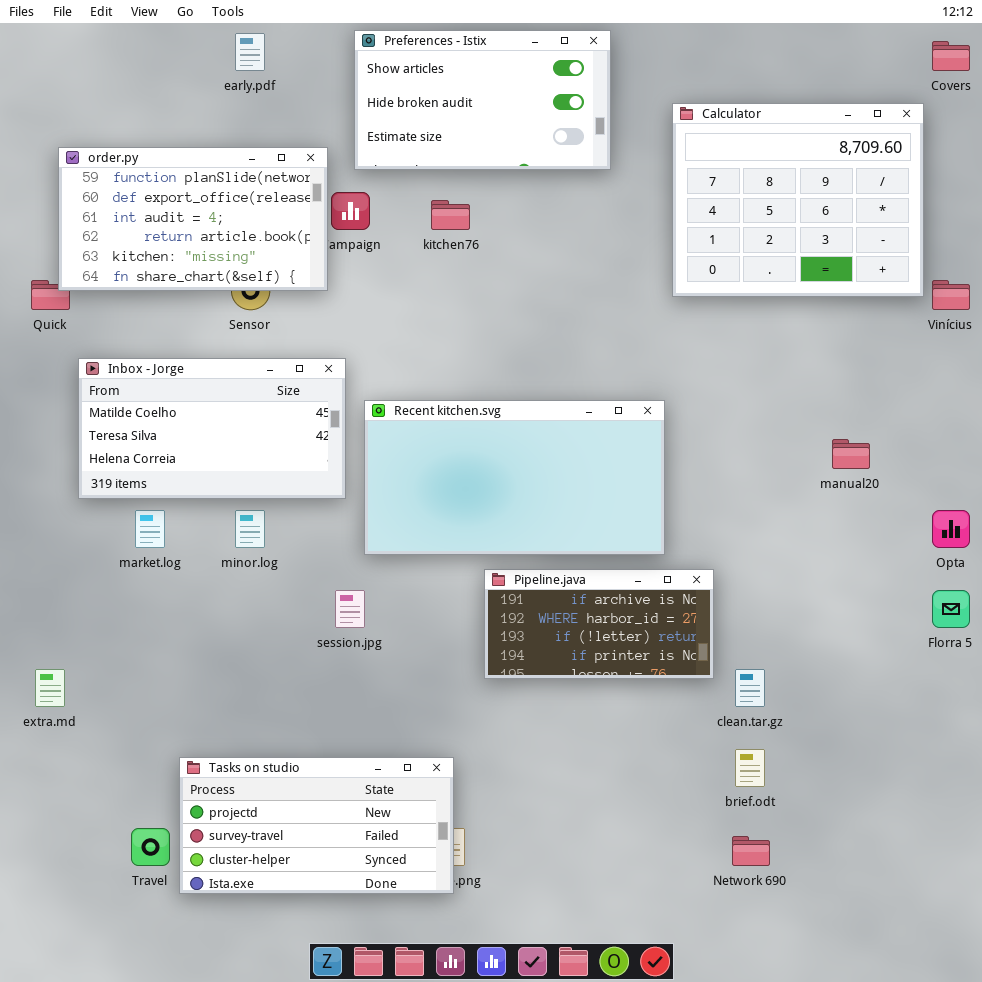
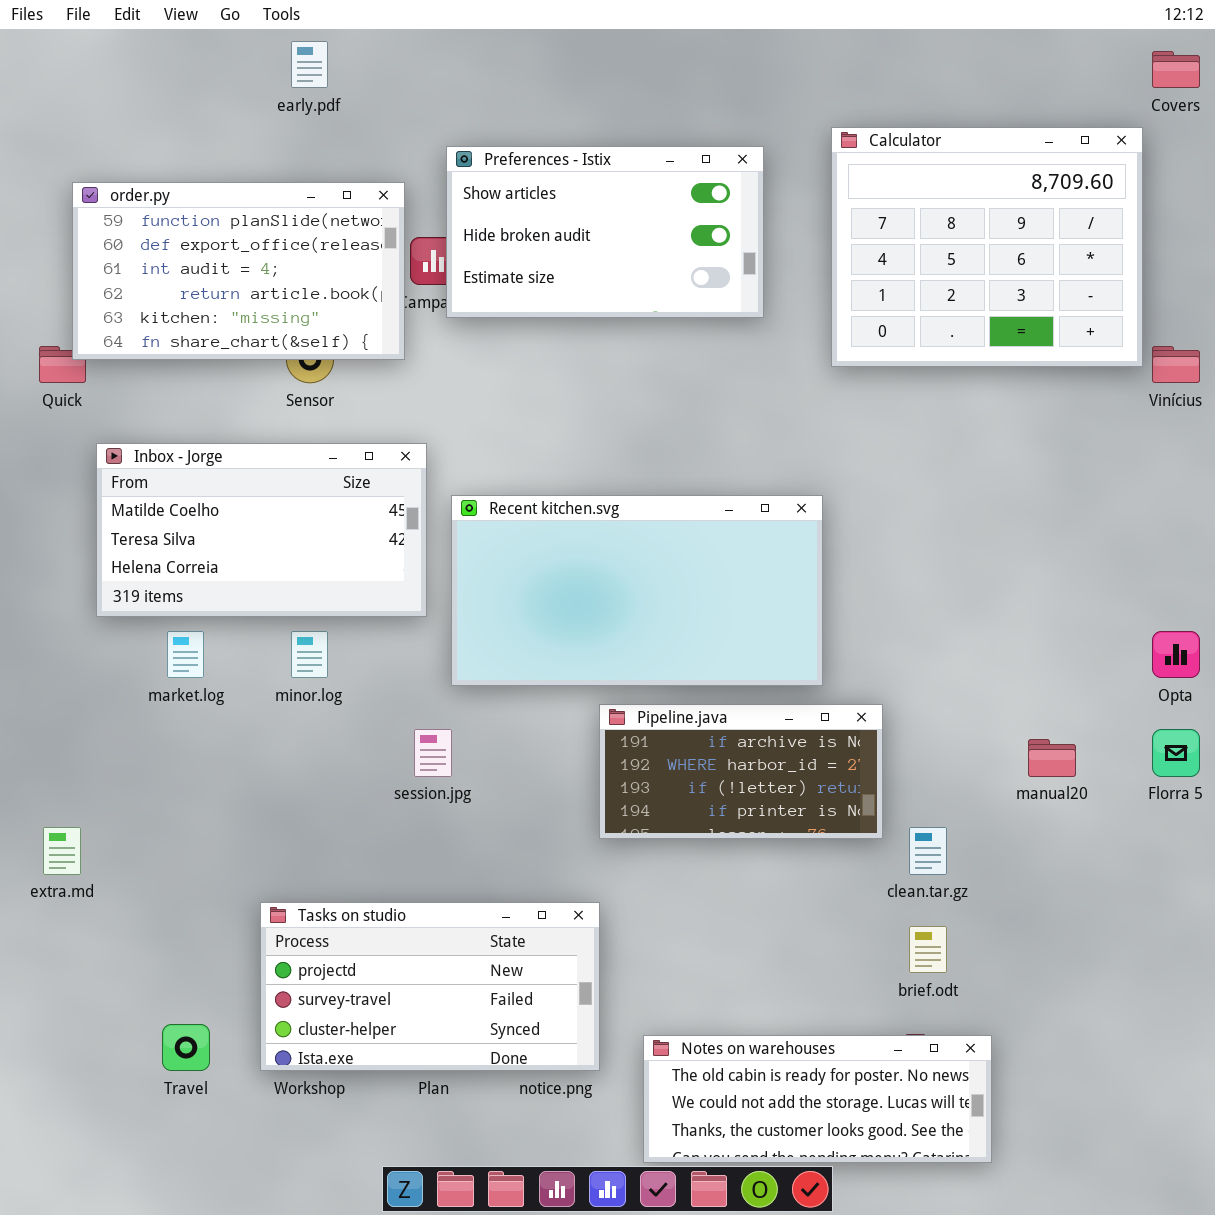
Preferences - Istix: [354,30,611,170] -> [446,146,764,318], moved
manual20: [832,439,870,469] -> [1028,739,1076,777], moved
Tasks on studio: [179,757,454,894] -> [260,902,600,1071], moved
Notes on warehouses: none -> [643,1035,992,1163], opened

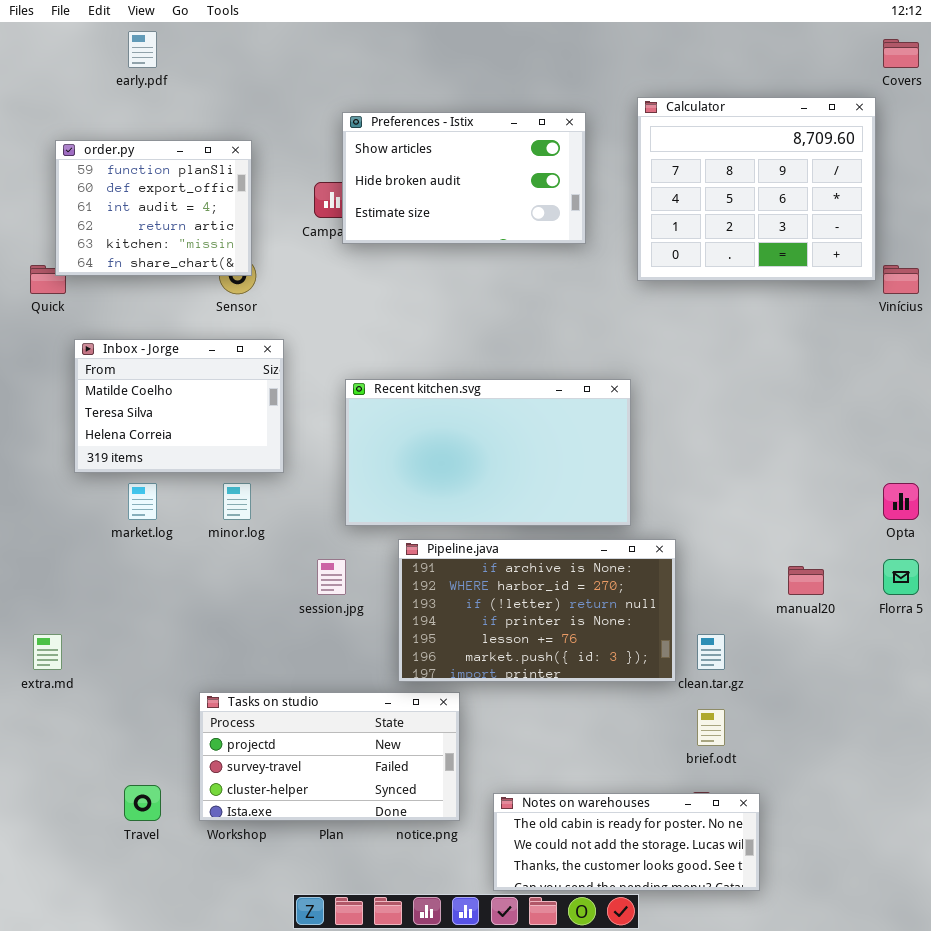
early.pdf: [291,41,328,88] -> [128,31,157,68], moved
order.py: [72,182,405,360] -> [55,140,252,276], resized
Inbox - Jorge: [96,443,427,617] -> [74,339,284,473], resized
Pipeline.java: [599,704,883,839] -> [398,539,676,682], resized

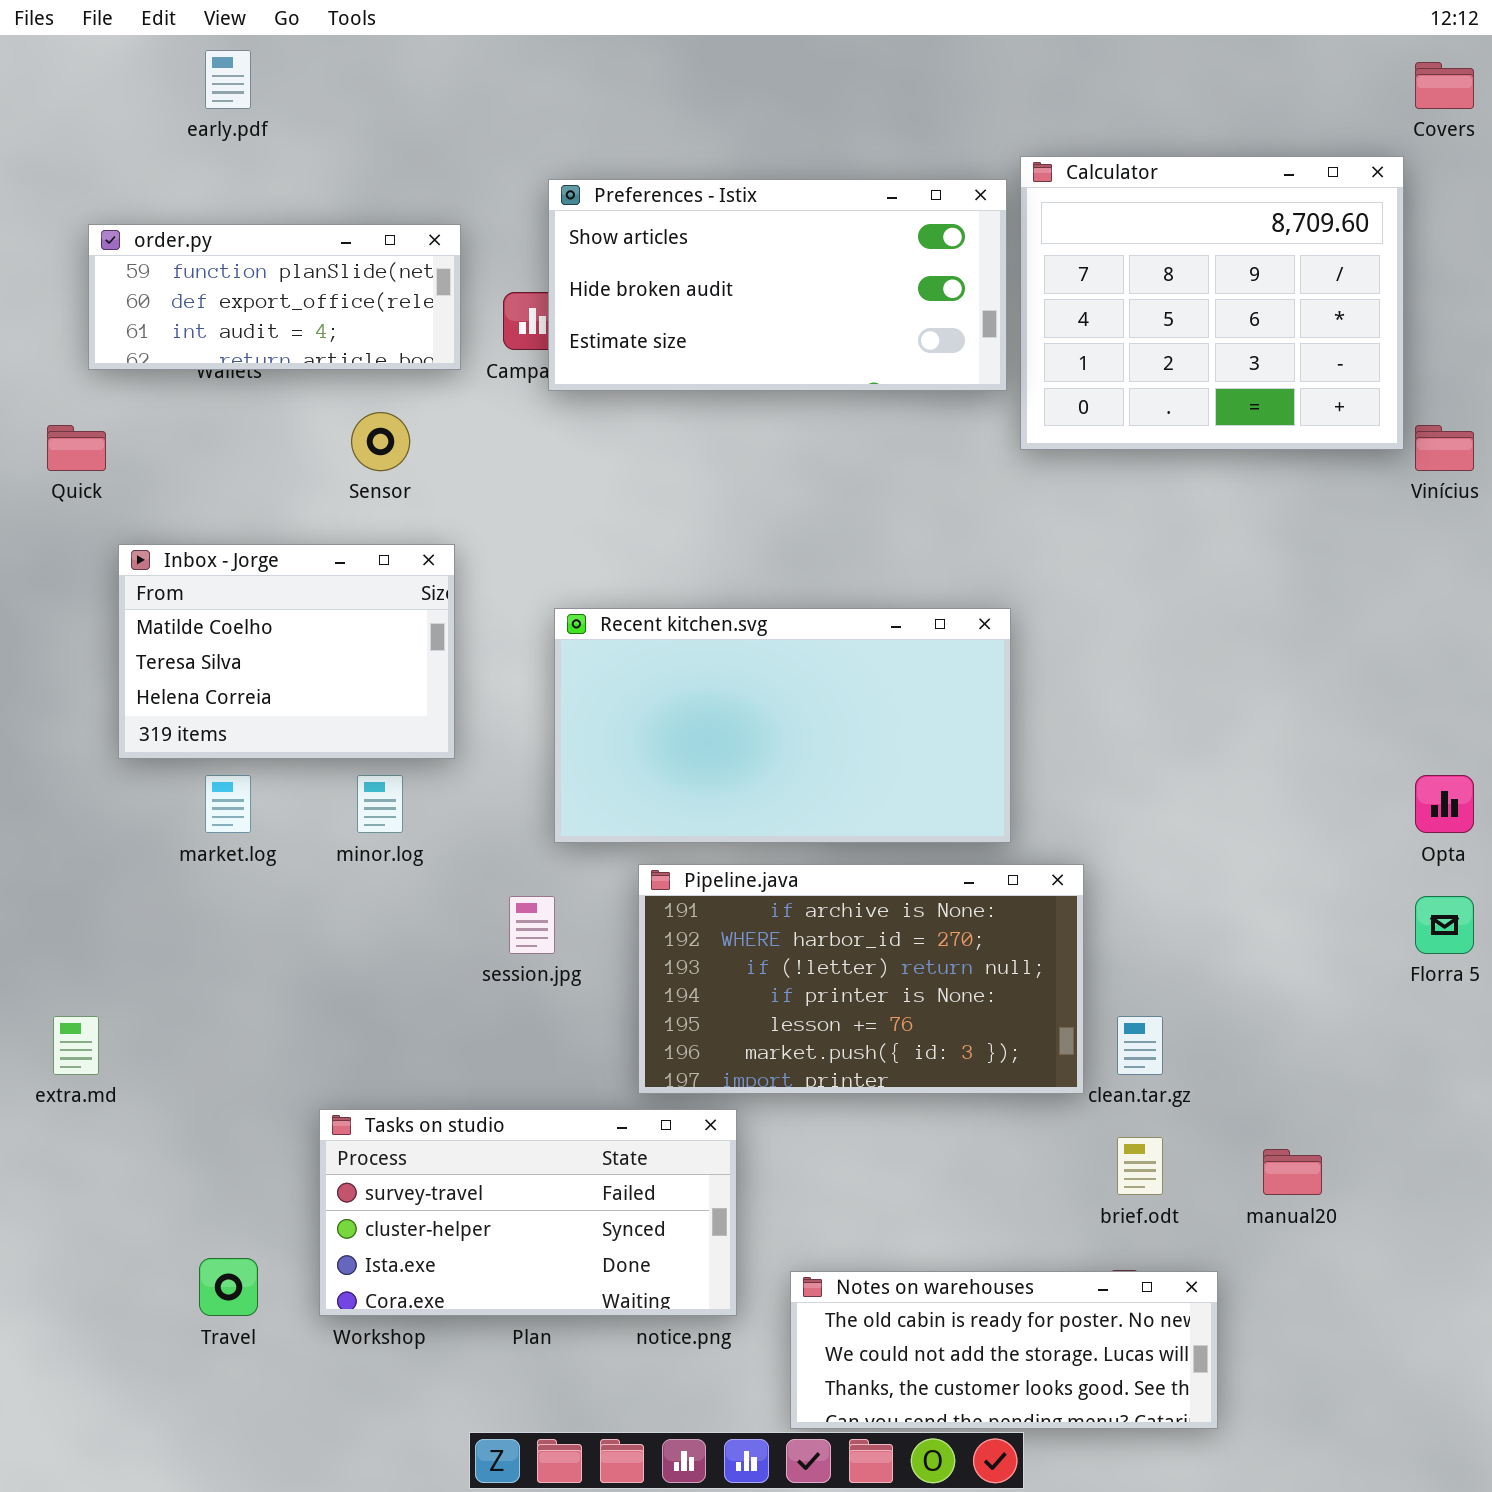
Preferences - Istix: [342,112,586,244] -> [548,179,1007,391], resized
order.py: [55,140,252,276] -> [88,224,461,370], resized
manual20: [788,566,824,595] -> [1263,1149,1322,1195], moved
Tasks on studio: [199,692,460,821] -> [319,1109,737,1316], scrolled down 1 row

